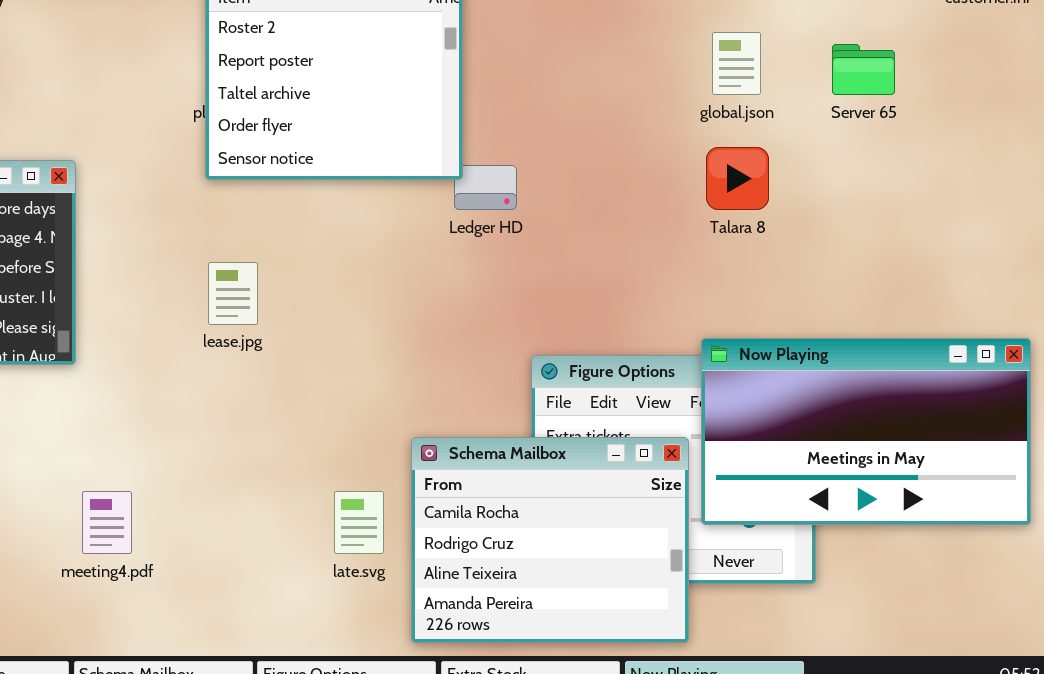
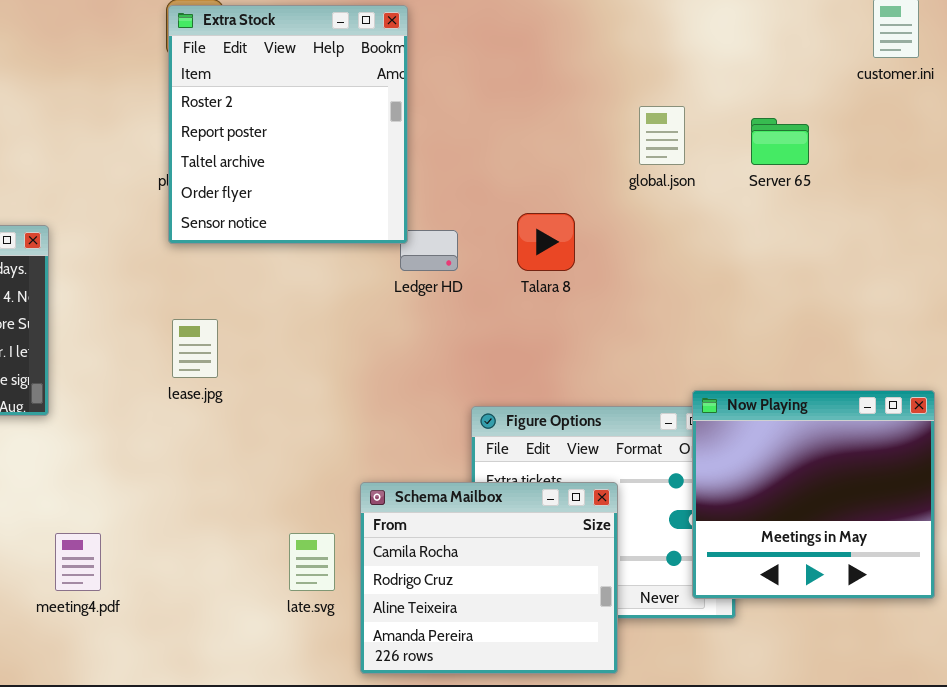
Talara 8: [706,147,769,210] -> [517,213,575,271], moved
Now Playing: [701,338,1031,525] -> [692,390,935,599], resized

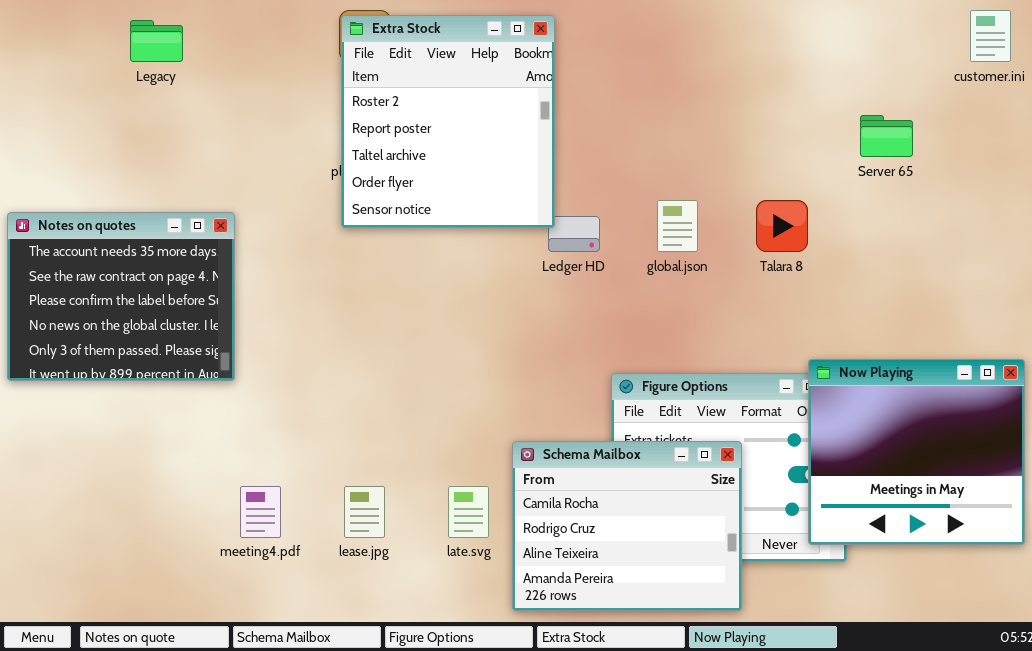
global.json: [639,106,685,165] -> [657,200,698,252], moved
Talara 8: [517,213,575,271] -> [756,200,808,252], moved
lease.jpg: [172,319,218,378] -> [344,486,385,538], moved

